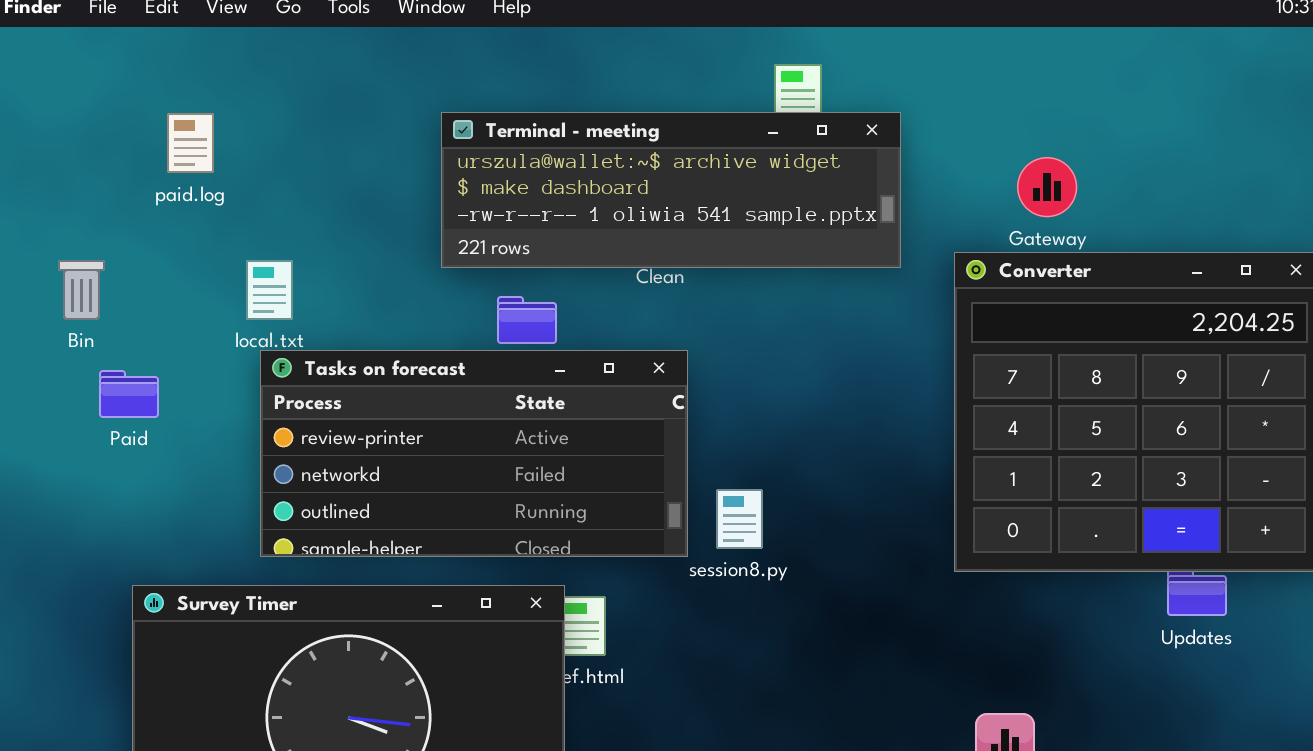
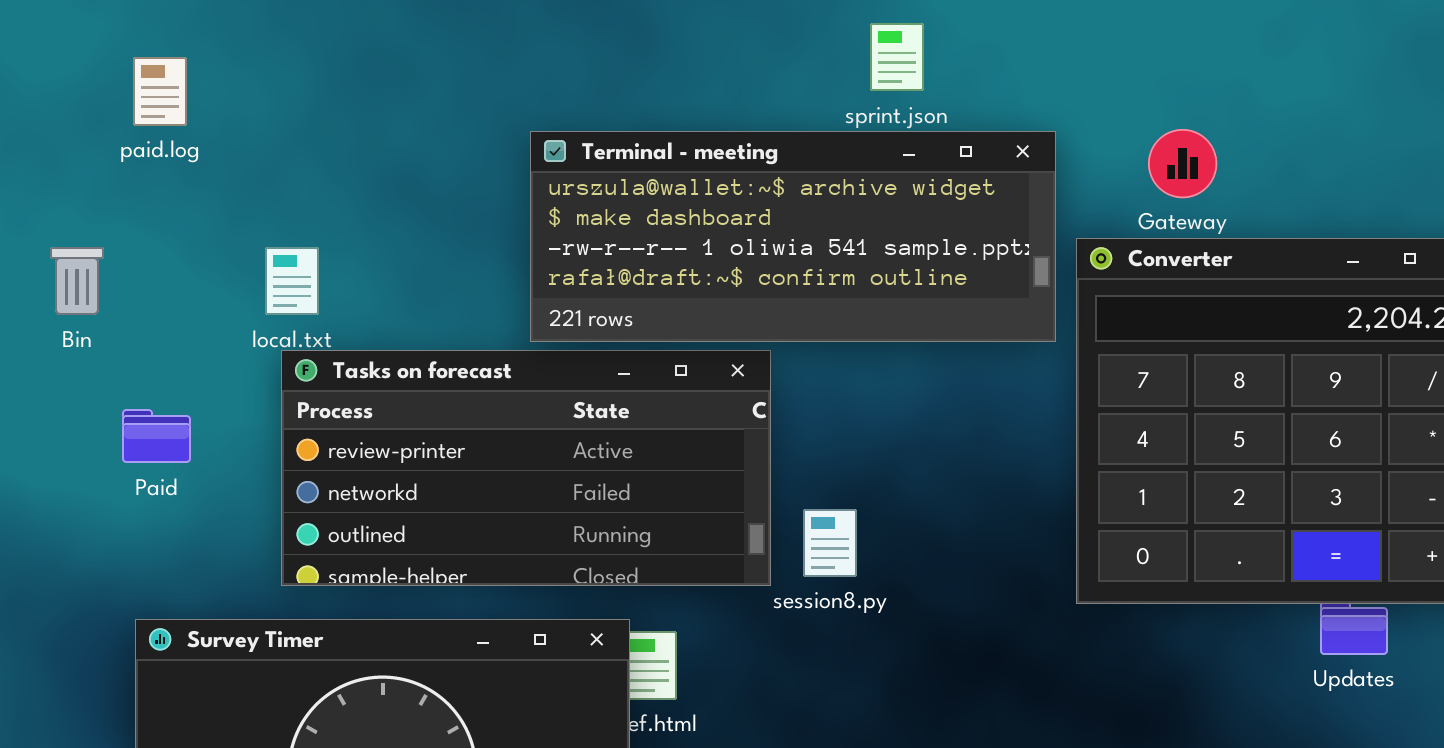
Terminal - meeting: [441,112,901,268] -> [530,131,1056,342], moved, resized
paid.log: [167,113,214,173] -> [133,57,187,126], moved
Paid: [99,370,159,418] -> [122,409,191,463], moved

